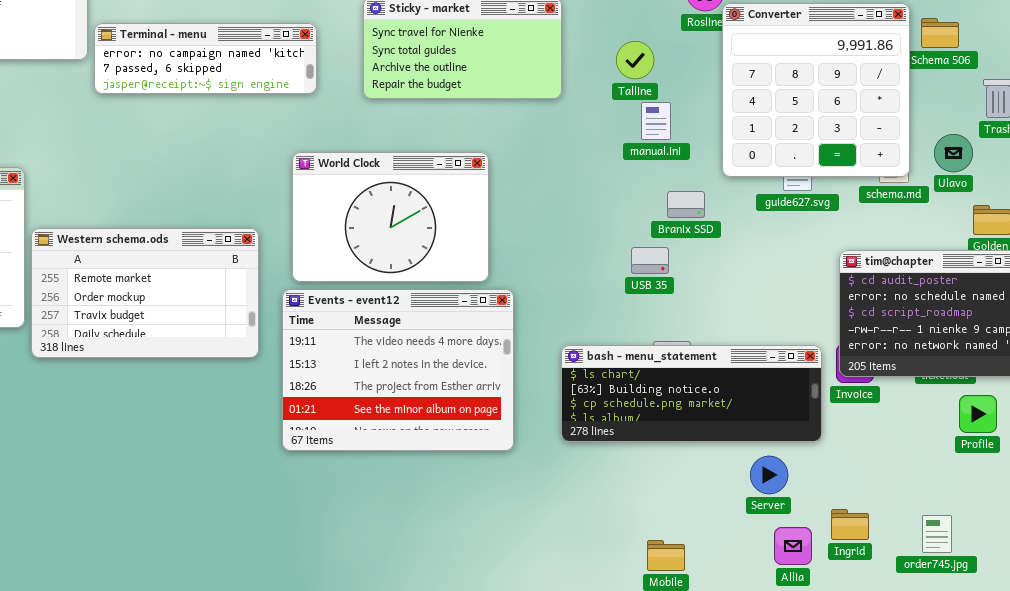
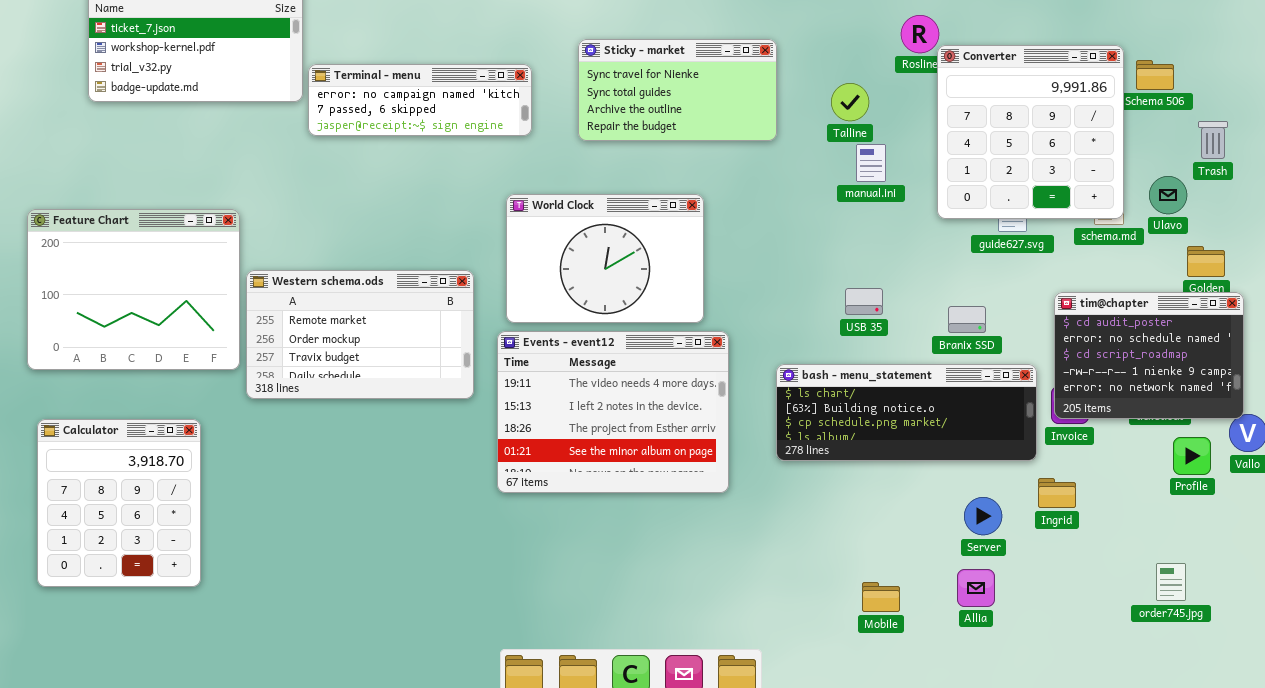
Branix SSD: [667,191,705,218] -> [948,306,986,333], moved
bash - menu_statement: [561,345,822,442] -> [776,364,1037,461], moved
Ingrid: [831,509,869,540] -> [1038,478,1076,508], moved
order745.jpg: [922,515,952,553] -> [1156,563,1186,601], moved
Allia: [774,527,812,565] -> [957,569,995,607], moved

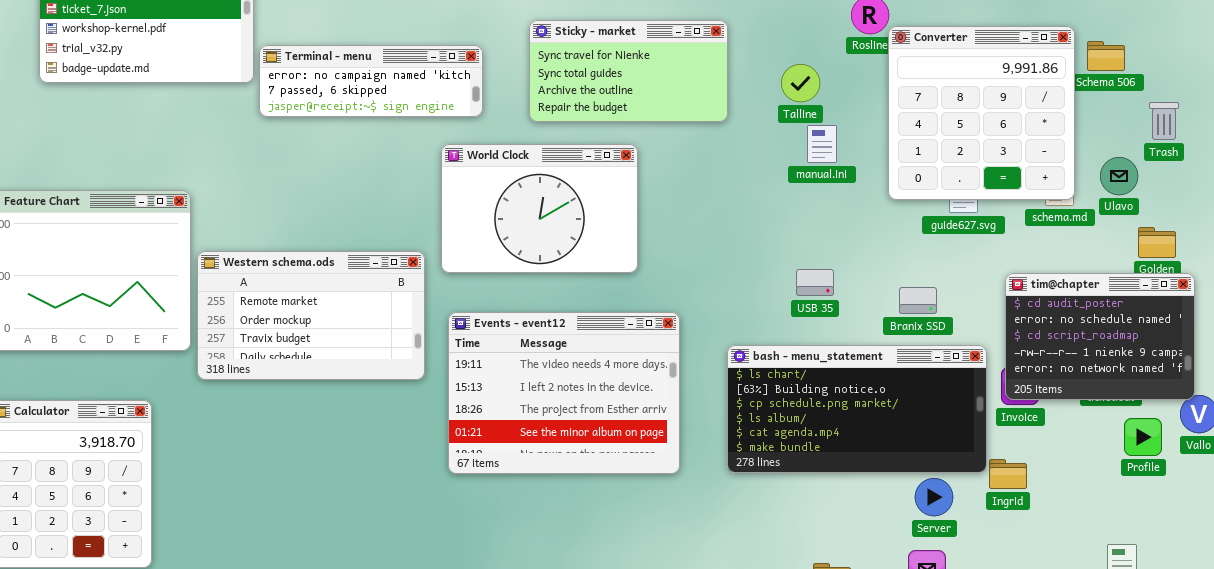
World Clock: [506,194,704,323] -> [441,144,638,273], moved
bash - menu_statement: [776,364,1037,461] -> [727,345,987,473], resized

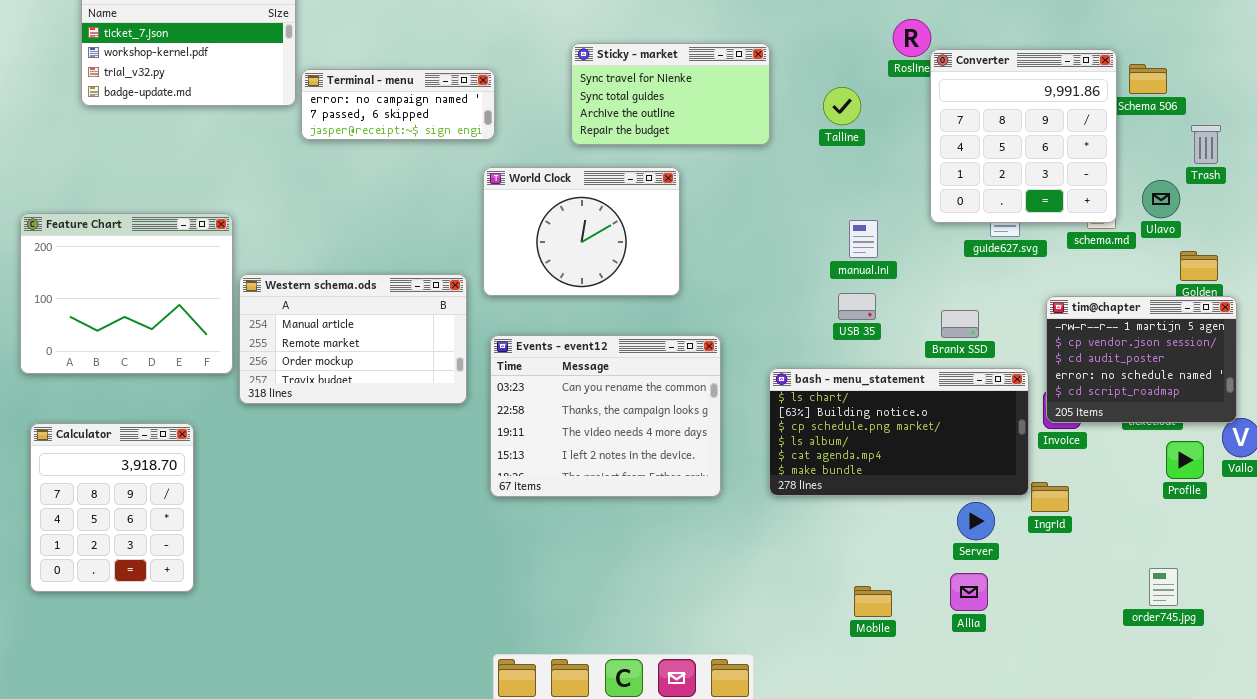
Terminal - menu: [259,45,483,117] -> [301,69,495,140], resized
manual.ini: [807,125,837,163] -> [849,220,878,258], moved
Western schema.ods: [197,251,425,380] -> [239,274,467,404], scrolled up 1 row
tim@chapter: [1005,273,1195,400] -> [1046,296,1237,423], scrolled up 2 rows
Events - event12: [448,312,680,474] -> [490,335,721,497], scrolled up 2 rows

